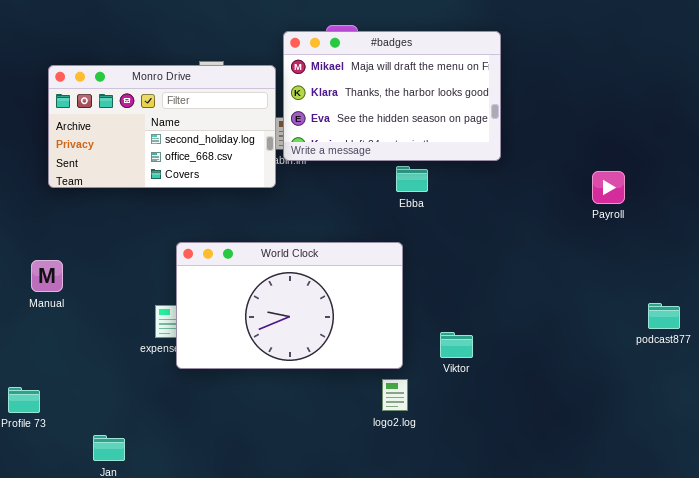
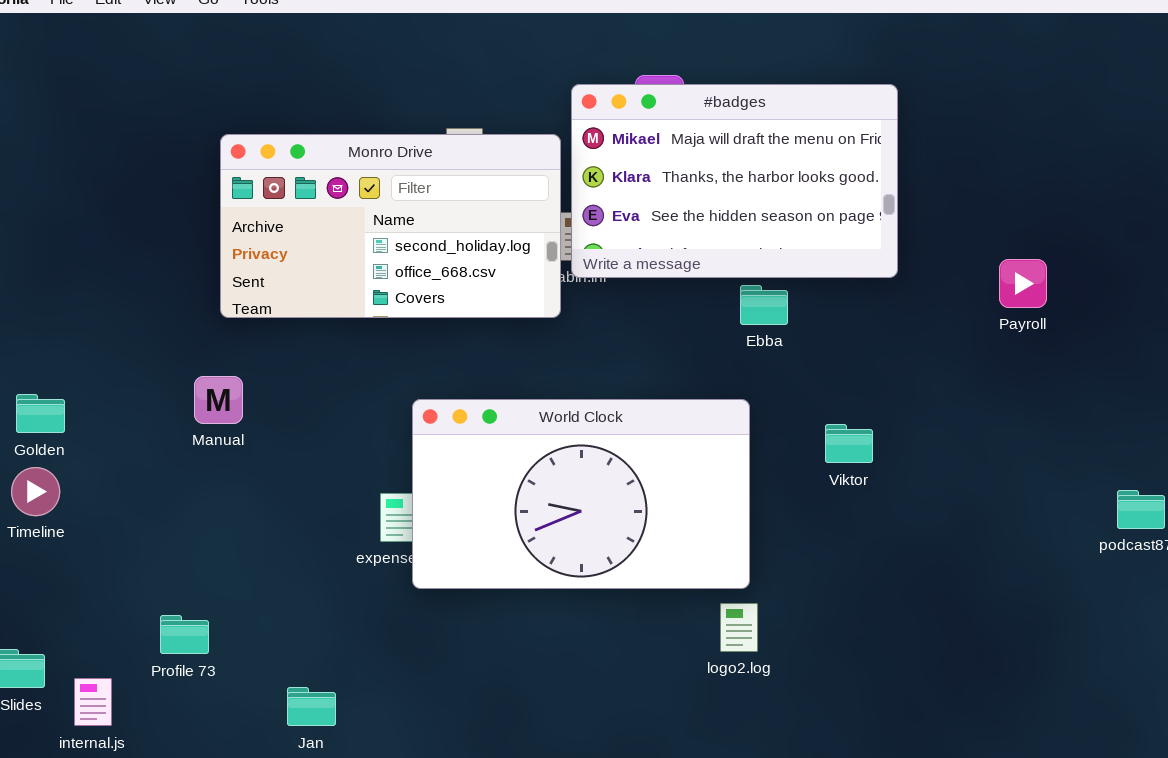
Payroll: [592,171,625,204] -> [999,259,1047,308], moved
Manual: [31,260,63,292] -> [194,376,243,424], moved
Viktor: [440,332,473,358] -> [825,424,873,463], moved

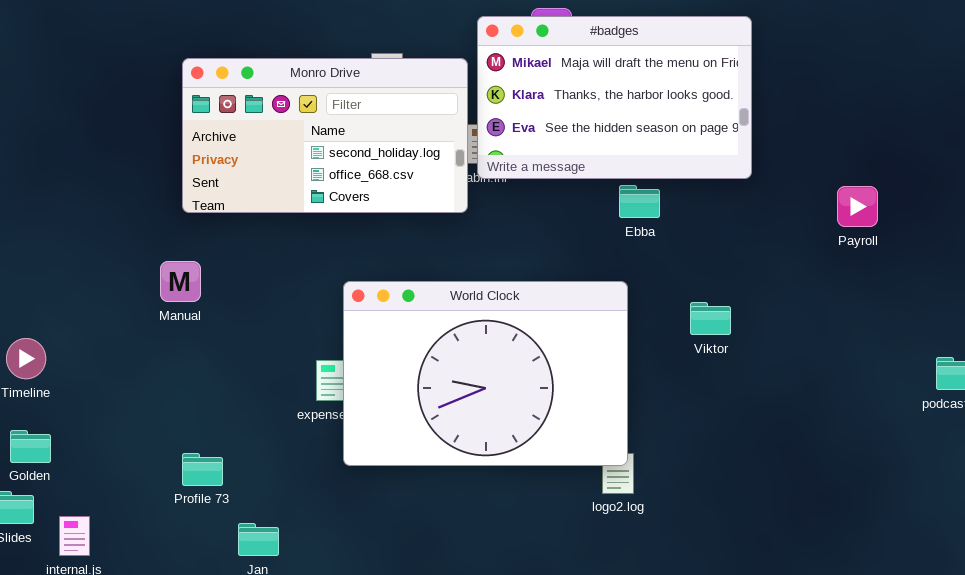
Payroll: [999,259,1047,308] -> [837,186,878,227], moved
Golden: [16,394,65,433] -> [10,430,51,463], moved
World Clock: [412,399,750,589] -> [343,281,628,466], resized
Profile 73: [160,615,209,654] -> [182,453,223,486], moved

